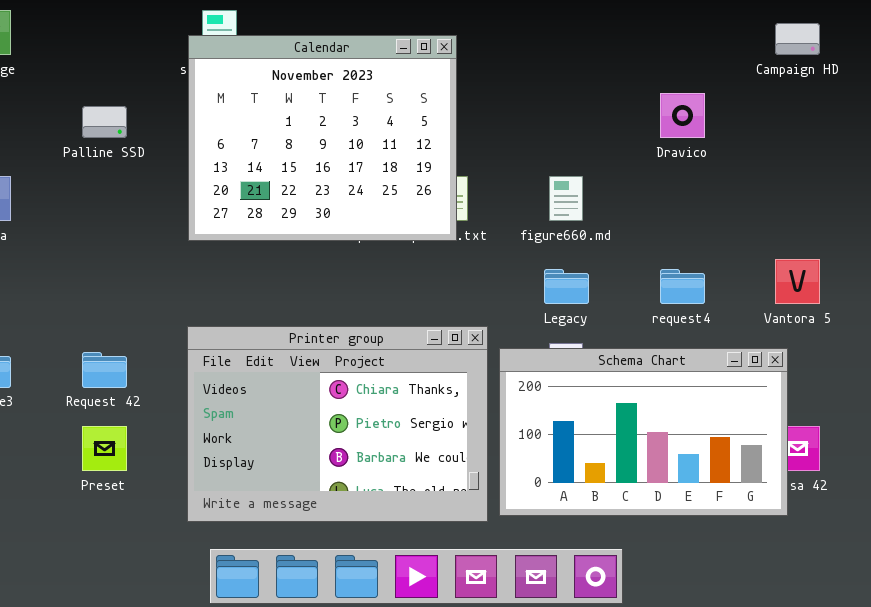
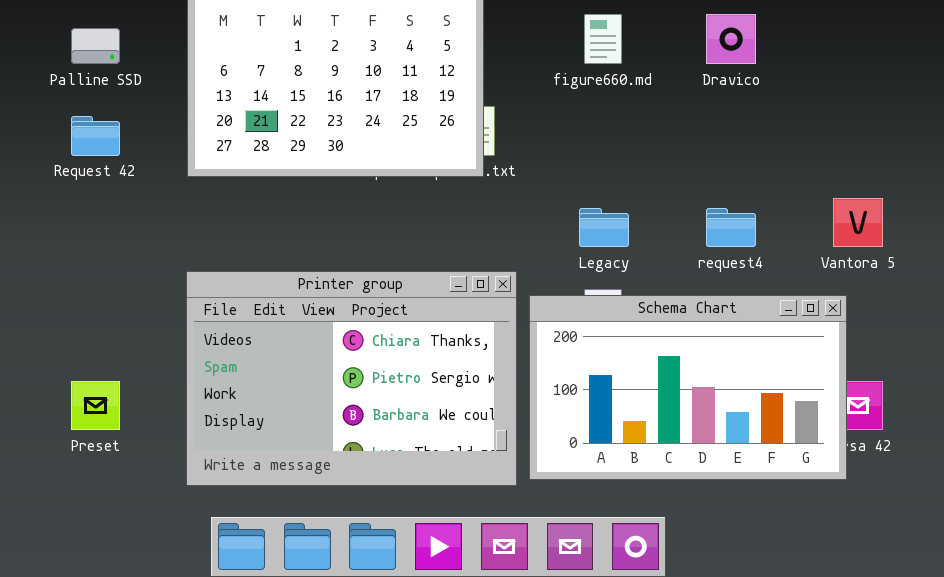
figure660.md: [549,176,583,221] -> [584,14,622,64], moved
Request 42: [82,352,127,388] -> [71,116,120,156], moved

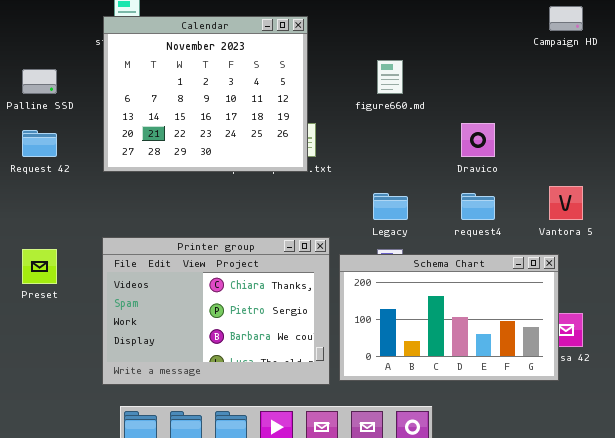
Dravico: [706,14,756,64] -> [461,123,495,157], moved
Preset: [71,381,120,430] -> [22,249,57,284], moved

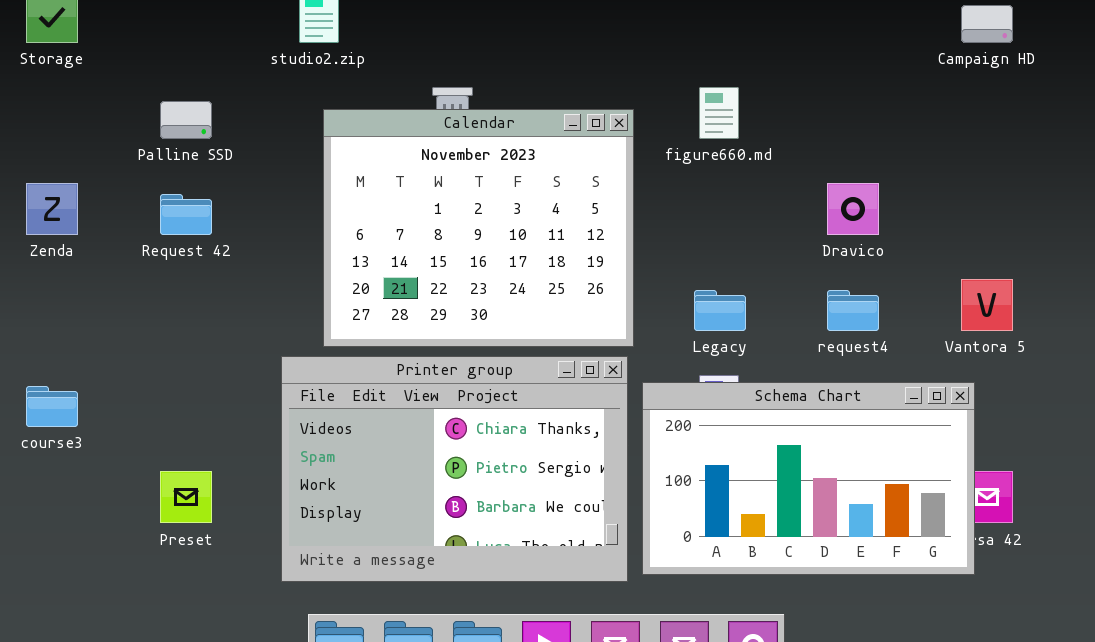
Calendar: [103,16,308,172] -> [323,109,634,347], moved
Preset: [22,249,57,284] -> [160,471,212,523], moved

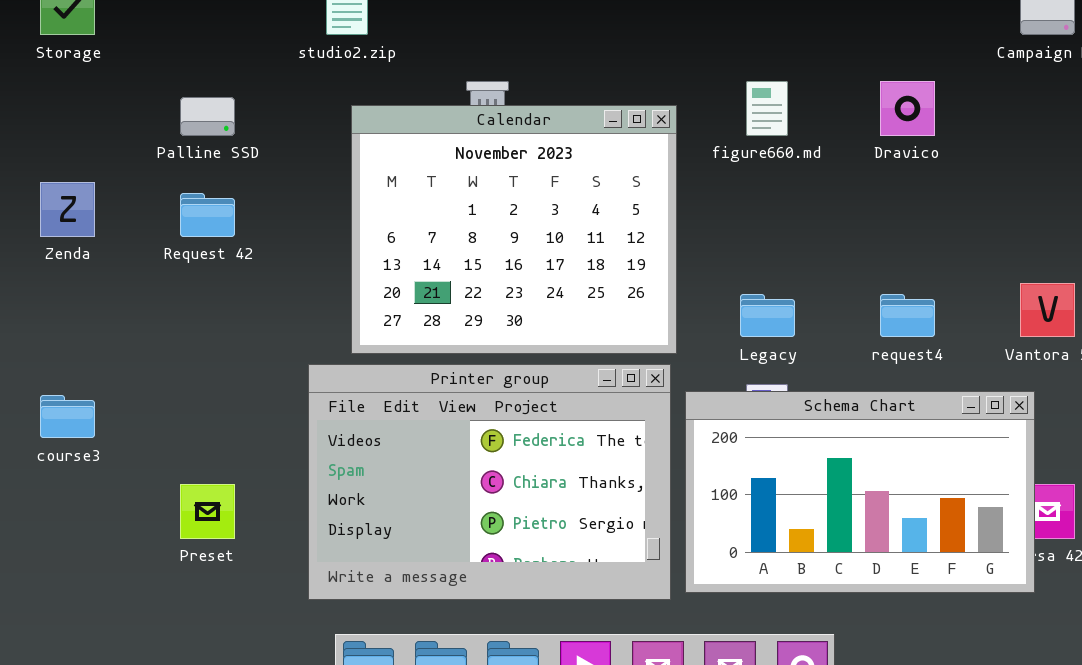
Dravico: [827,183,879,235] -> [880,81,935,136], moved
Printer group: [281,356,628,582] -> [308,364,671,600], scrolled up 1 row

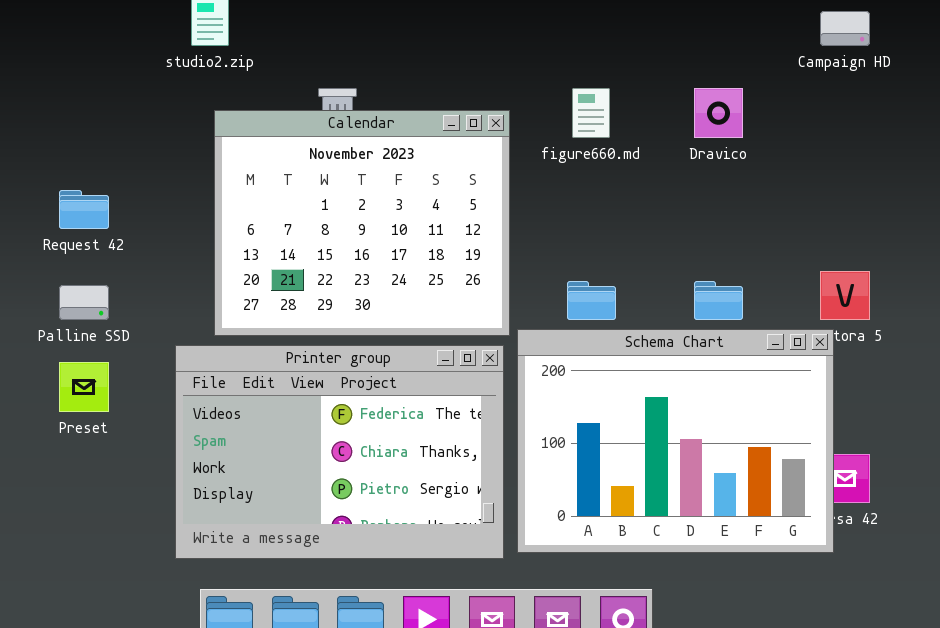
Palline SSD: [180,97,235,136] -> [59,285,109,320], moved
Schema Chart: [685,391,1035,593] -> [517,329,834,553], resized
Preset: [180,484,235,539] -> [59,362,109,412], moved

